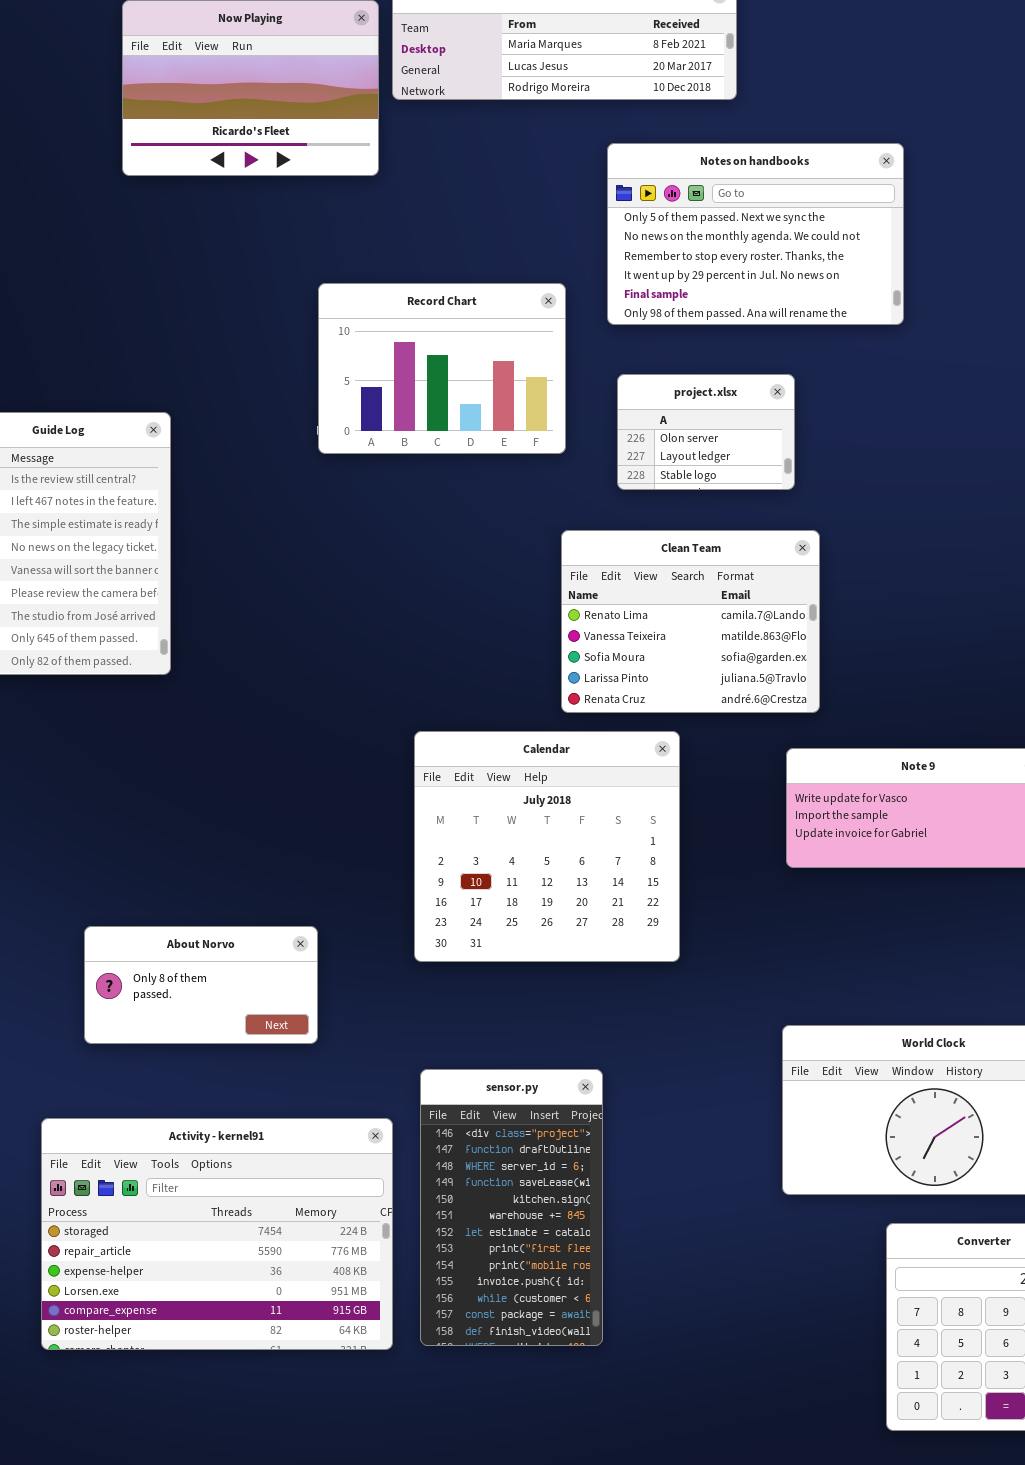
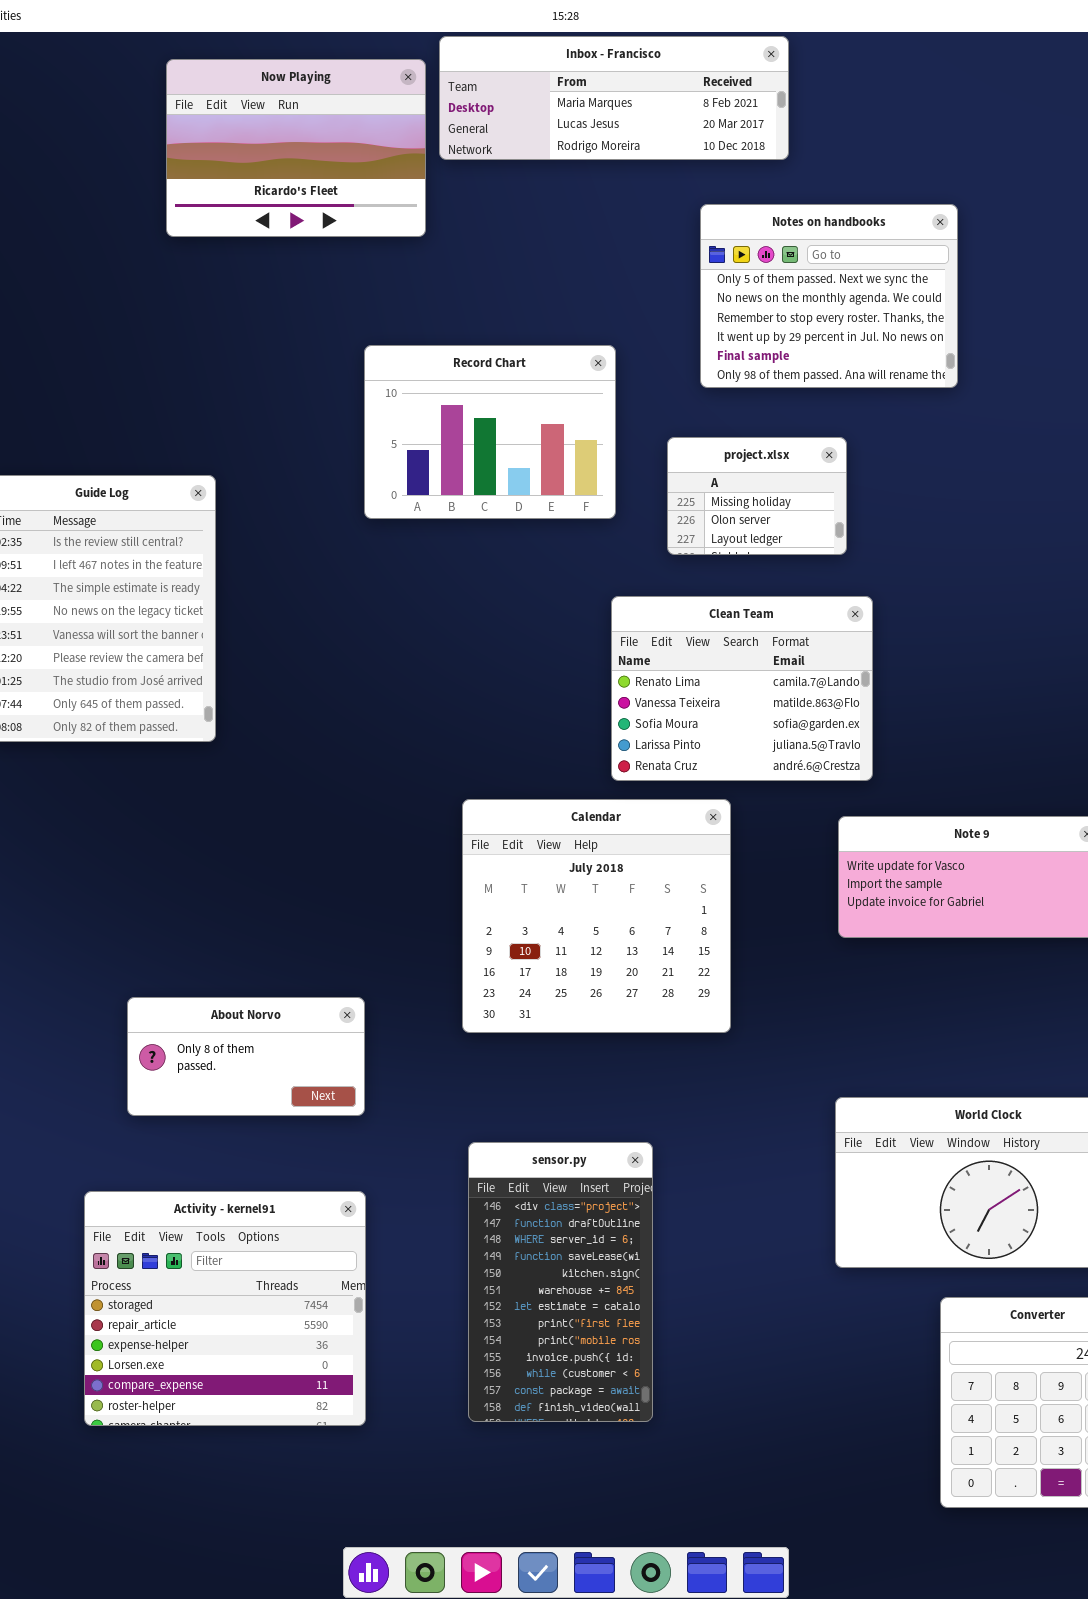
Notes on handbooks: [607,143,904,325] -> [700,204,958,388], resized
project.xlsx: [617,374,795,490] -> [667,437,847,555], scrolled up 1 row
Activity - kernel91: [41,1118,393,1350] -> [84,1191,366,1426], resized

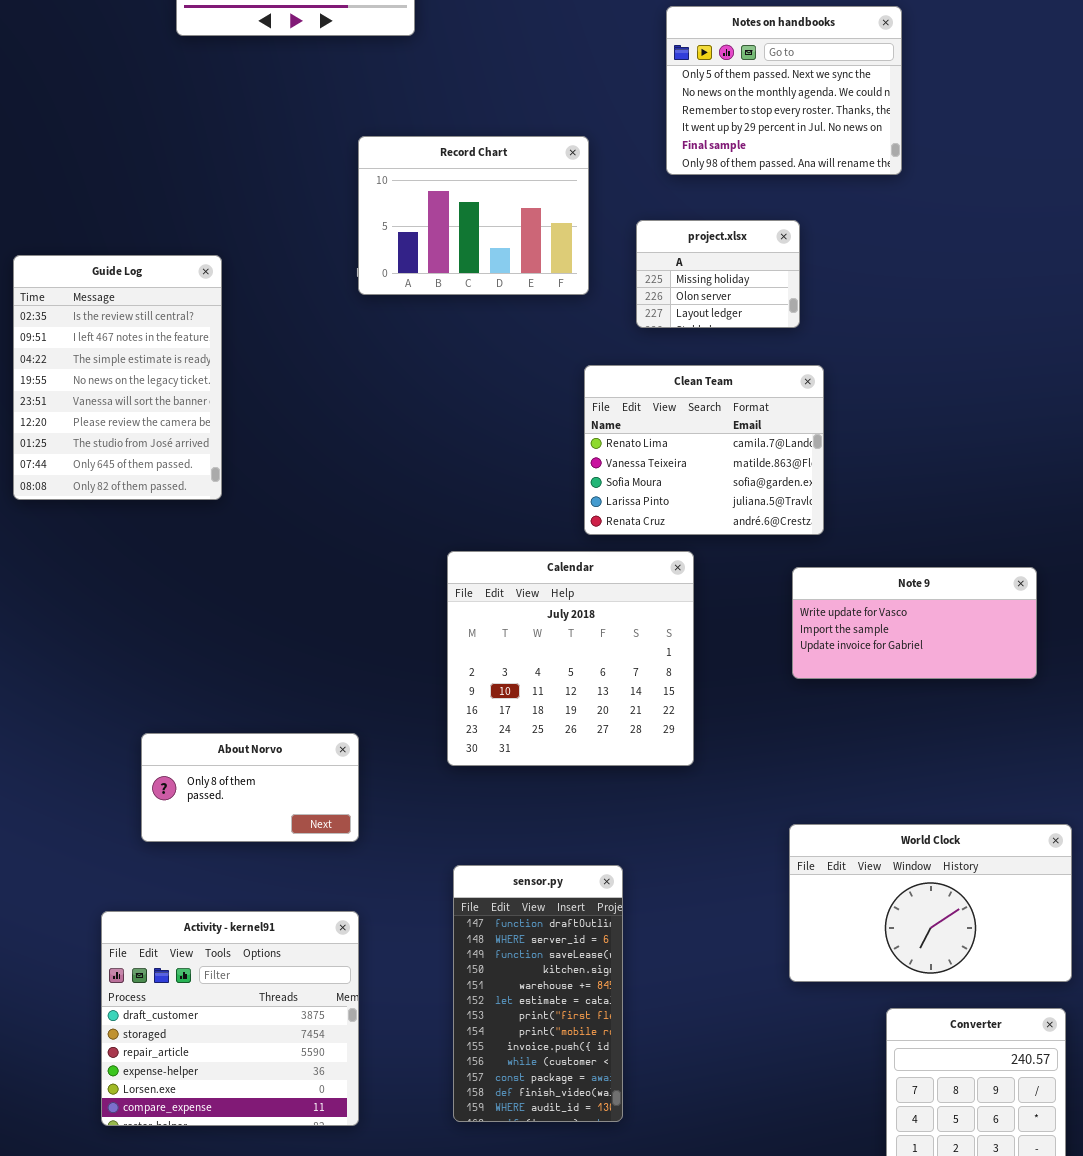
sensor.py: [468,1142,653,1422] -> [453,865,623,1122], scrolled down 1 row
Activity - kernel91: [84,1191,366,1426] -> [101,911,359,1126], scrolled up 1 row

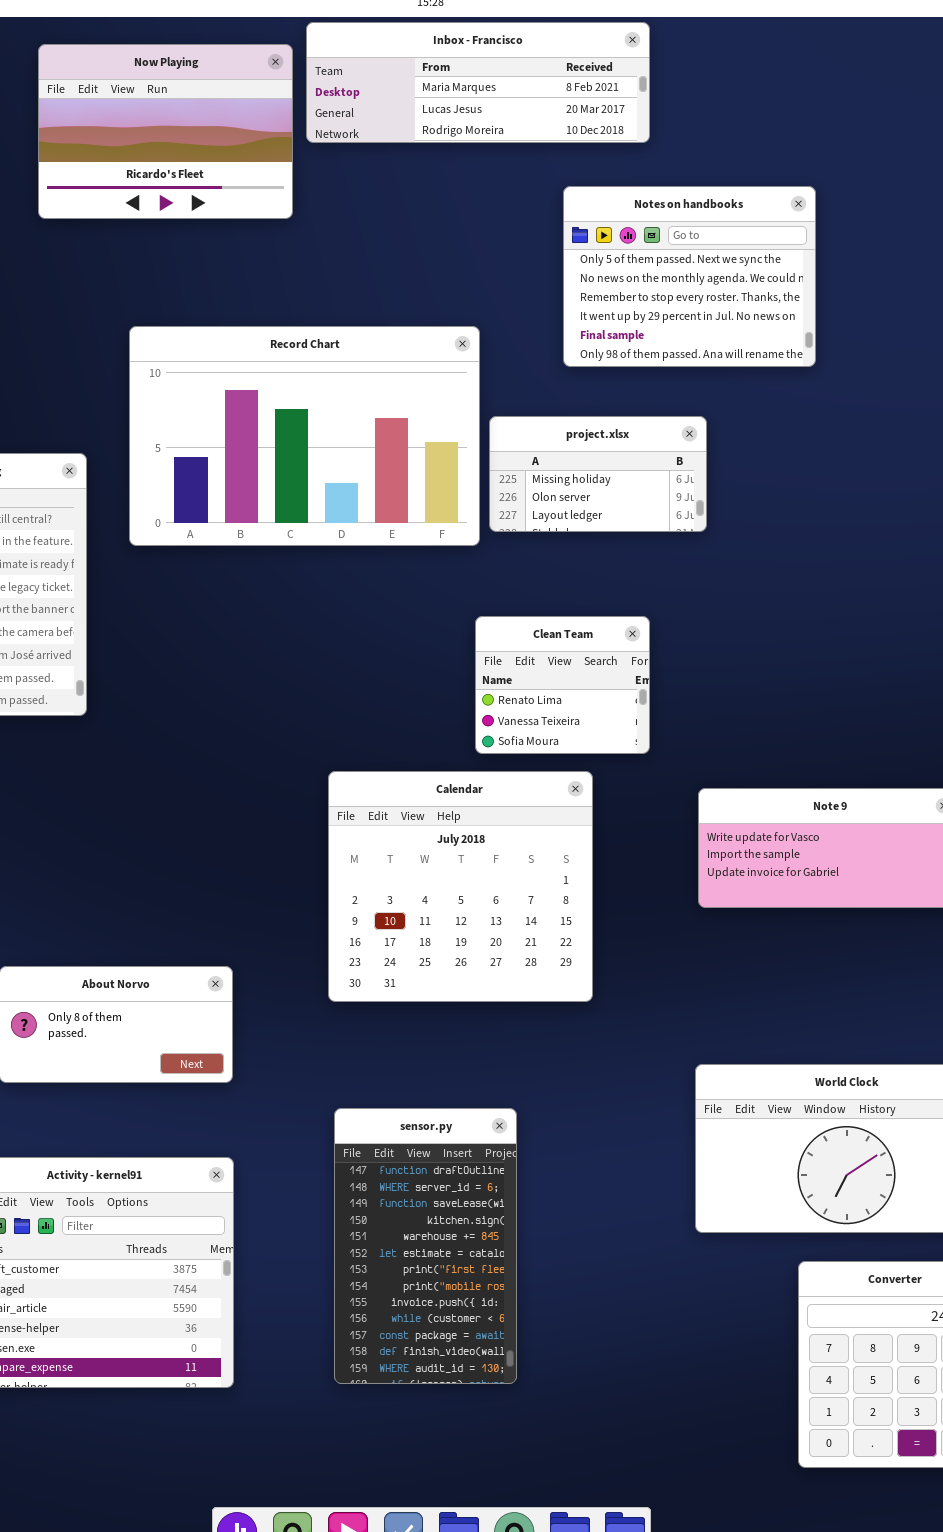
Record Chart: [358,136,589,295] -> [129,326,480,546], resized
project.xlsx: [636,220,800,328] -> [489,416,707,532], resized
Clean Team: [584,365,824,535] -> [475,616,650,754], resized

